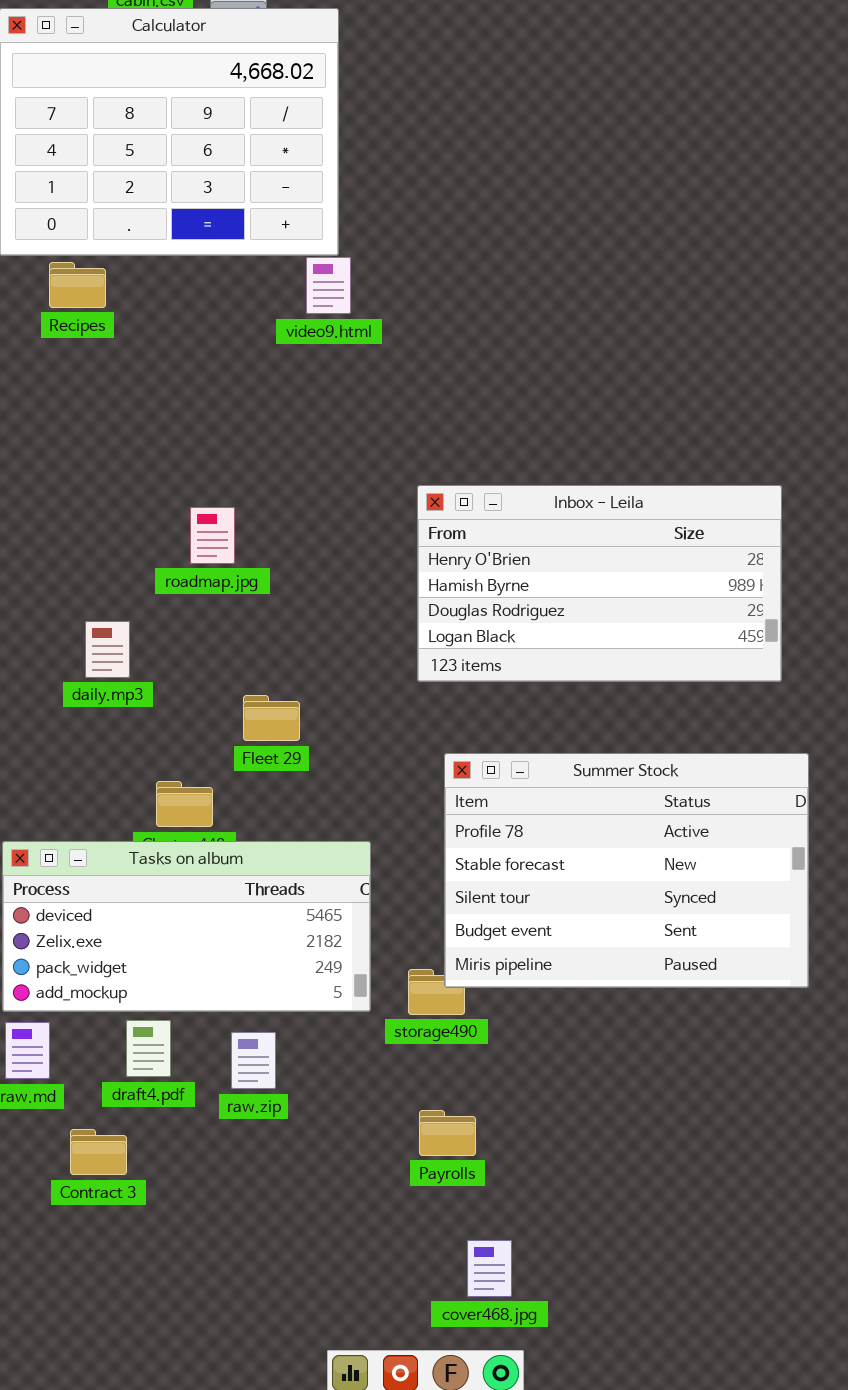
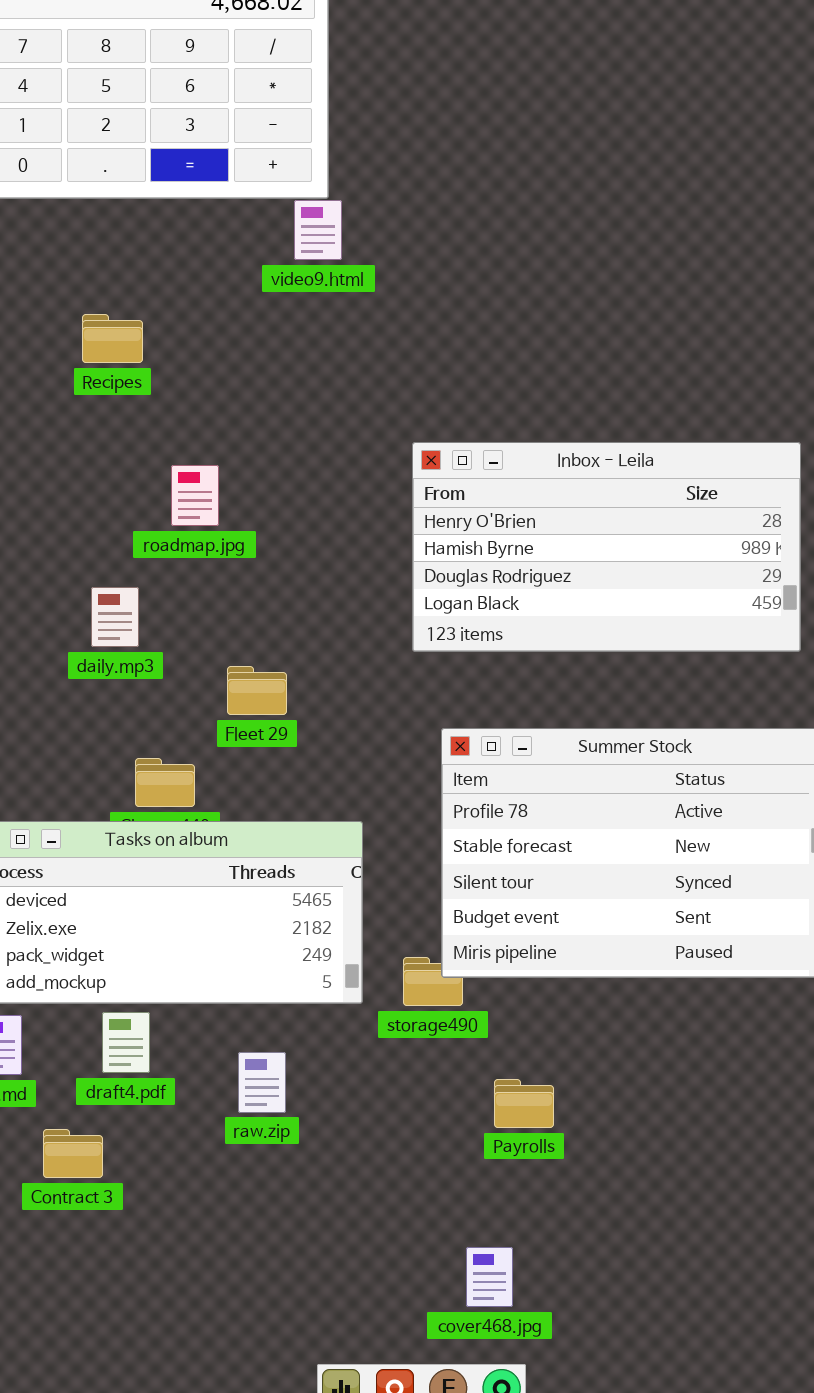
Recipes: [49,262,106,308] -> [82,314,143,363], moved
daily.mp3: [85,621,130,678] -> [91,587,139,647], moved
raw.zip: [231,1032,276,1089] -> [238,1052,286,1113], moved
Payrolls: [419,1110,476,1156] -> [494,1079,554,1128], moved

